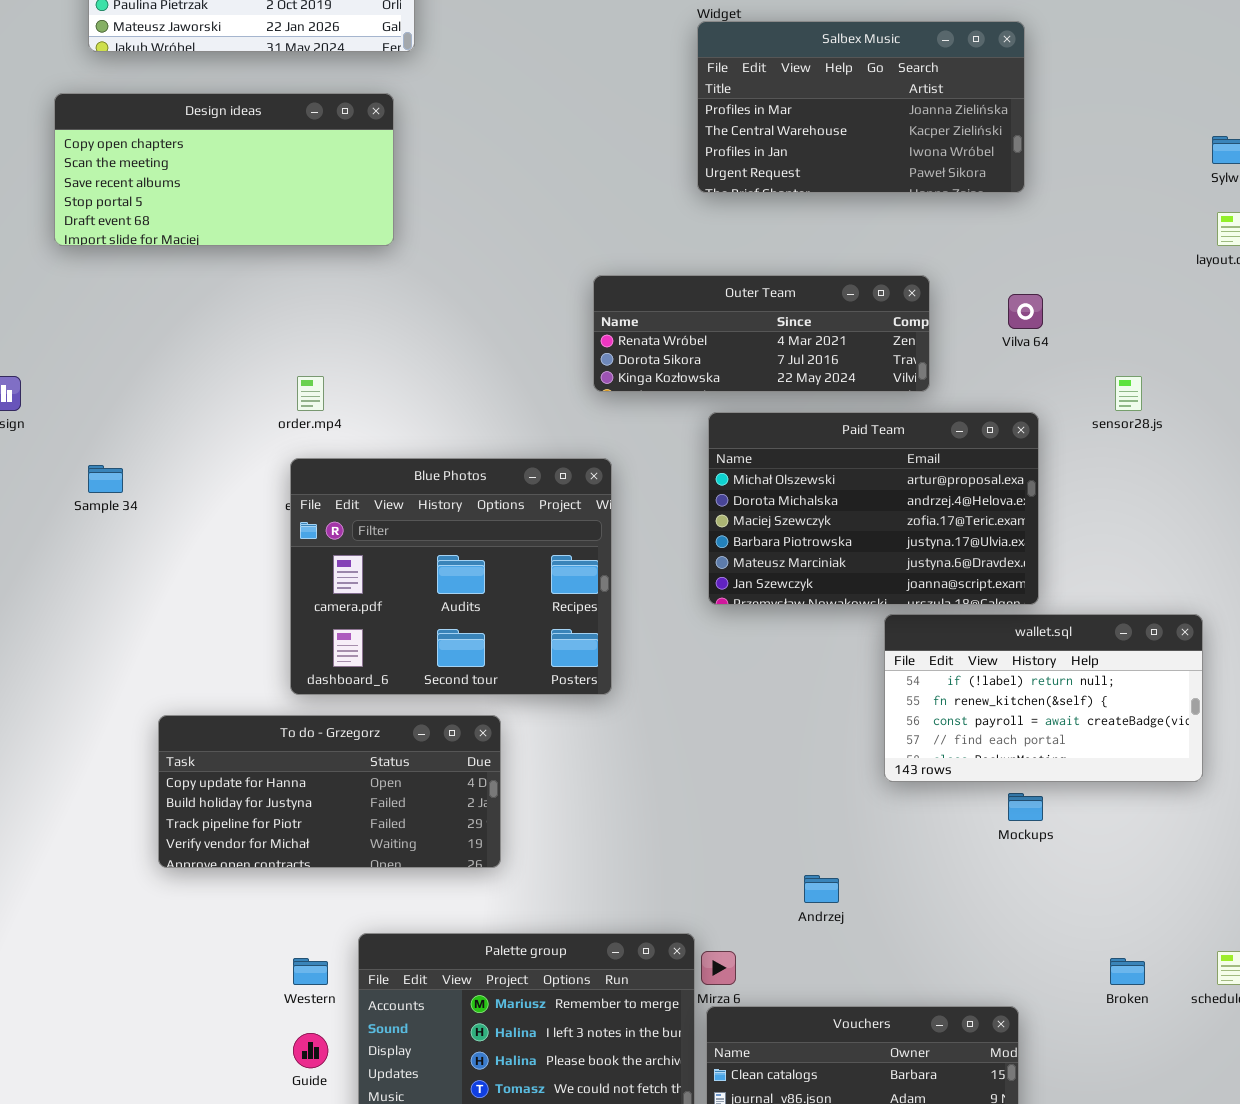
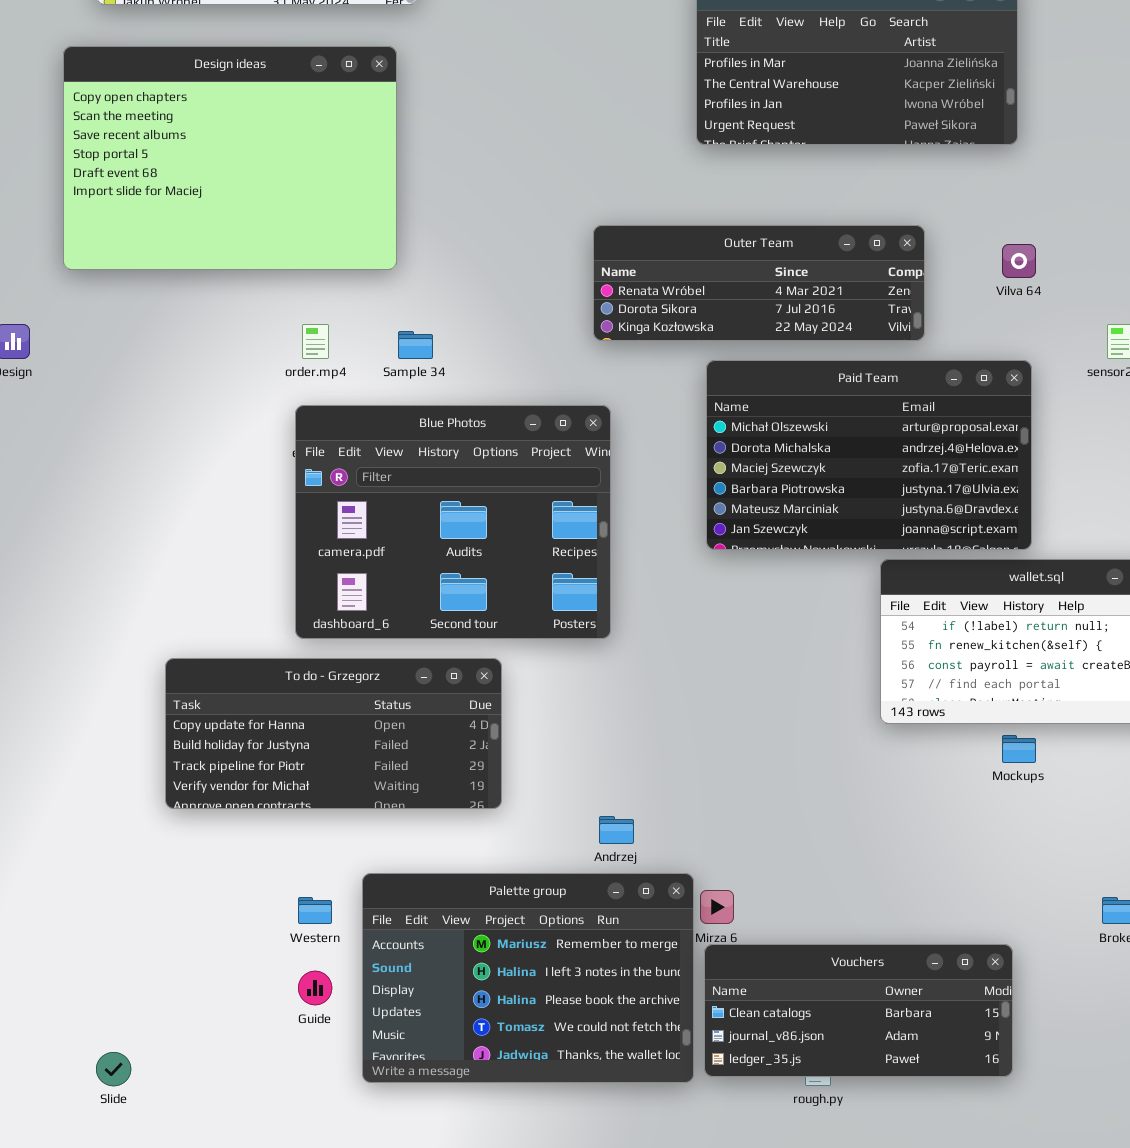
Design ideas: [54,93,394,246] -> [63,46,397,270], resized
Sample 34: [88,465,123,493] -> [398,331,433,359], moved
Andrzej: [804,875,839,903] -> [599,816,634,844], moved

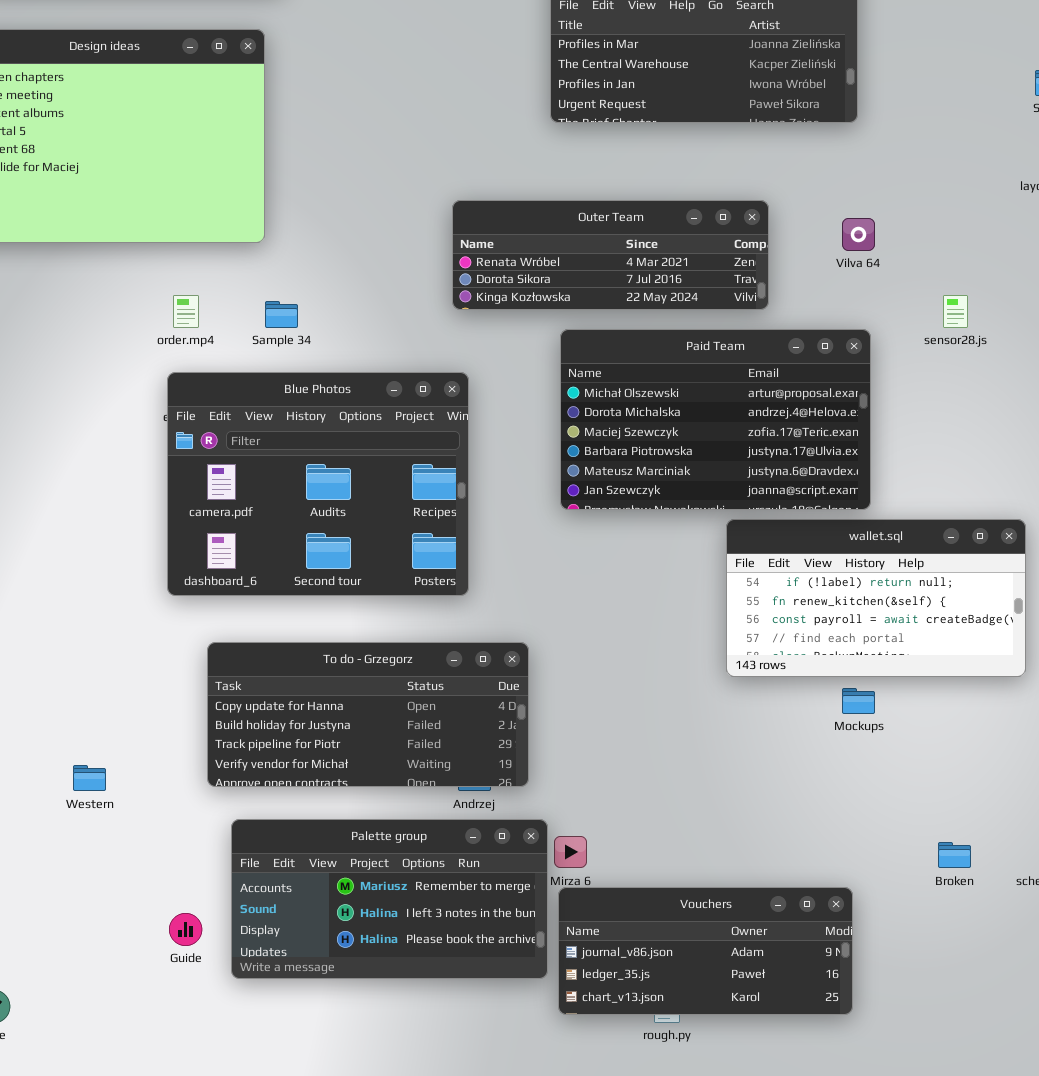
To do - Grzegorz: [165,658,502,809] -> [207,642,529,787], moved
Palette group: [362,873,694,1083] -> [231,819,548,979], resized
Western: [298,897,332,924] -> [73,765,106,791], moved
Vouchers: [704,944,1013,1077] -> [558,887,853,1015], scrolled down 1 row

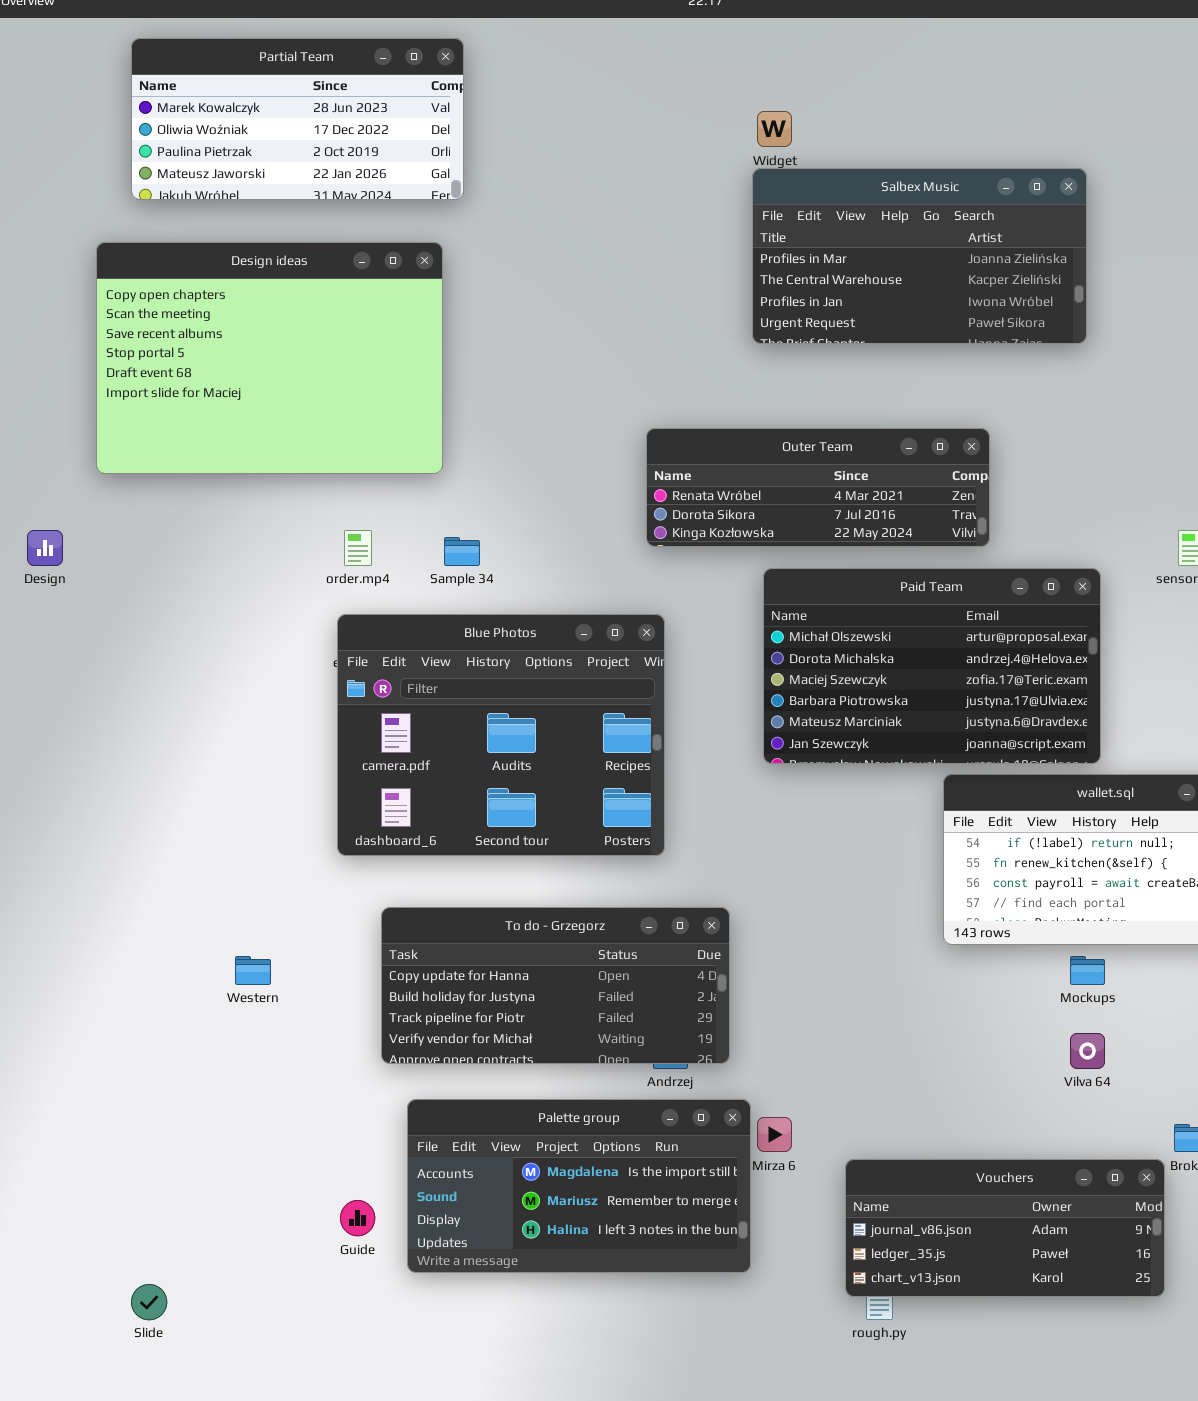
Vilva 64: [842,218,875,251] -> [1070,1033,1105,1069], moved
Western: [73,765,106,791] -> [235,956,271,985], moved
Palette group: [231,819,548,979] -> [407,1099,751,1273], scrolled up 1 row
Vouchers: [558,887,853,1015] -> [845,1159,1165,1297], moved

